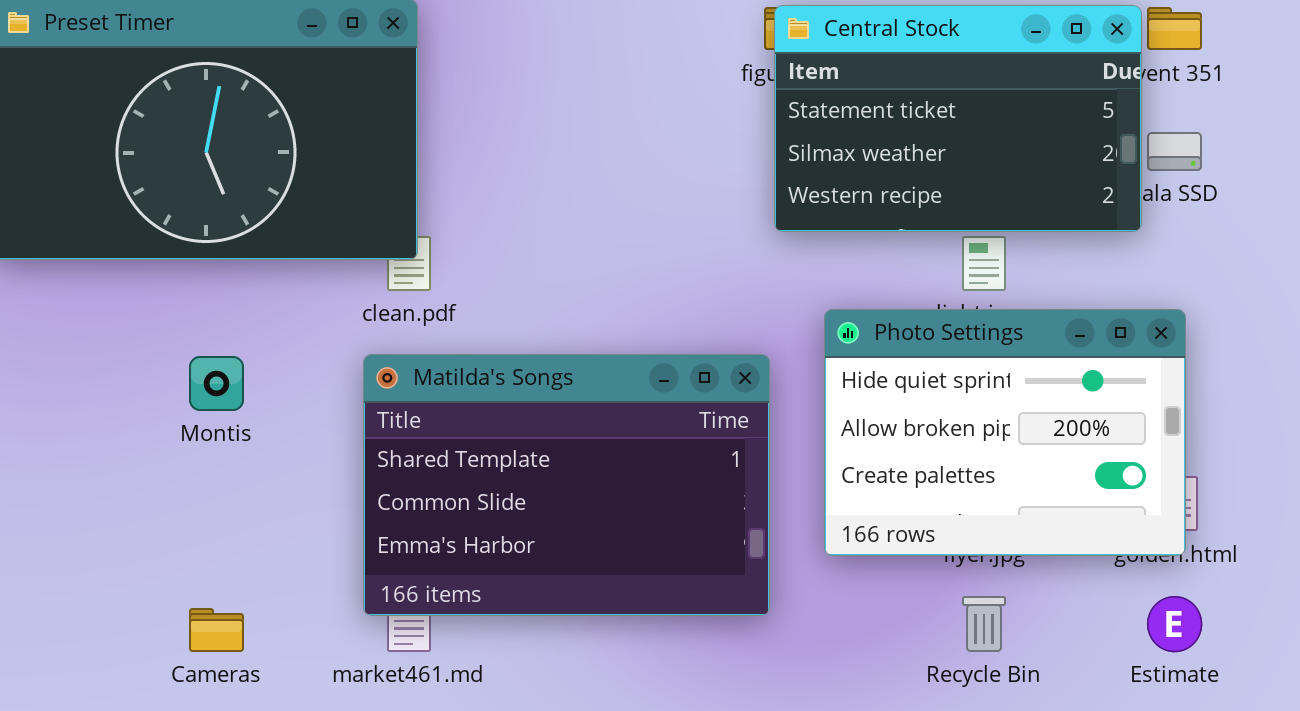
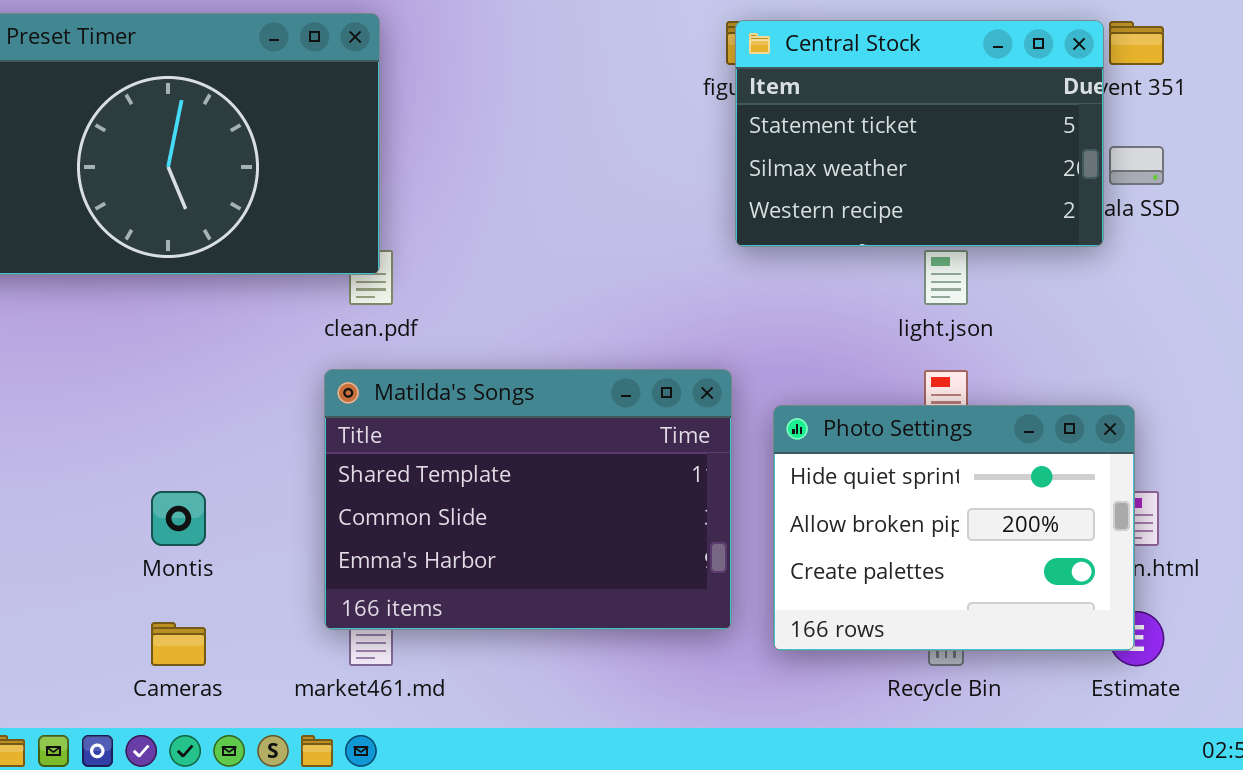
Photo Settings: [824,309,1186,556] -> [773,405,1135,651], moved
Montis: [189,356,244,411] -> [151,491,206,546], moved

